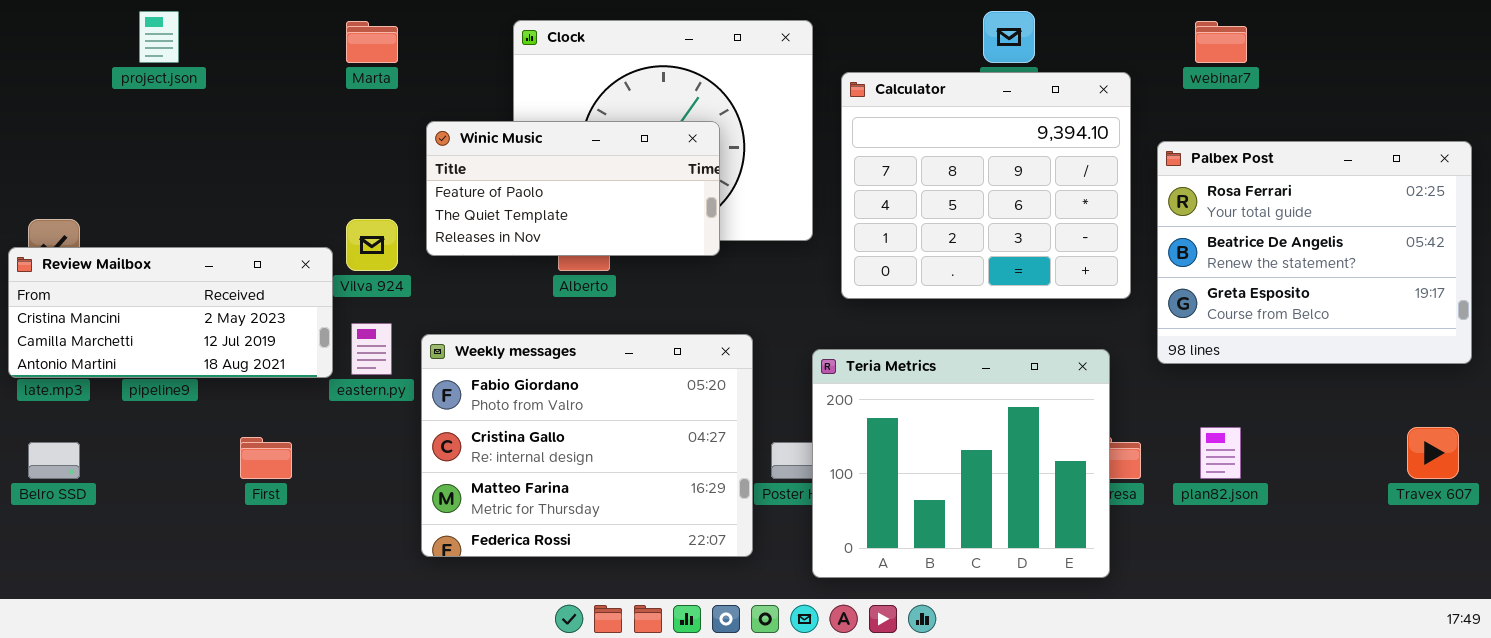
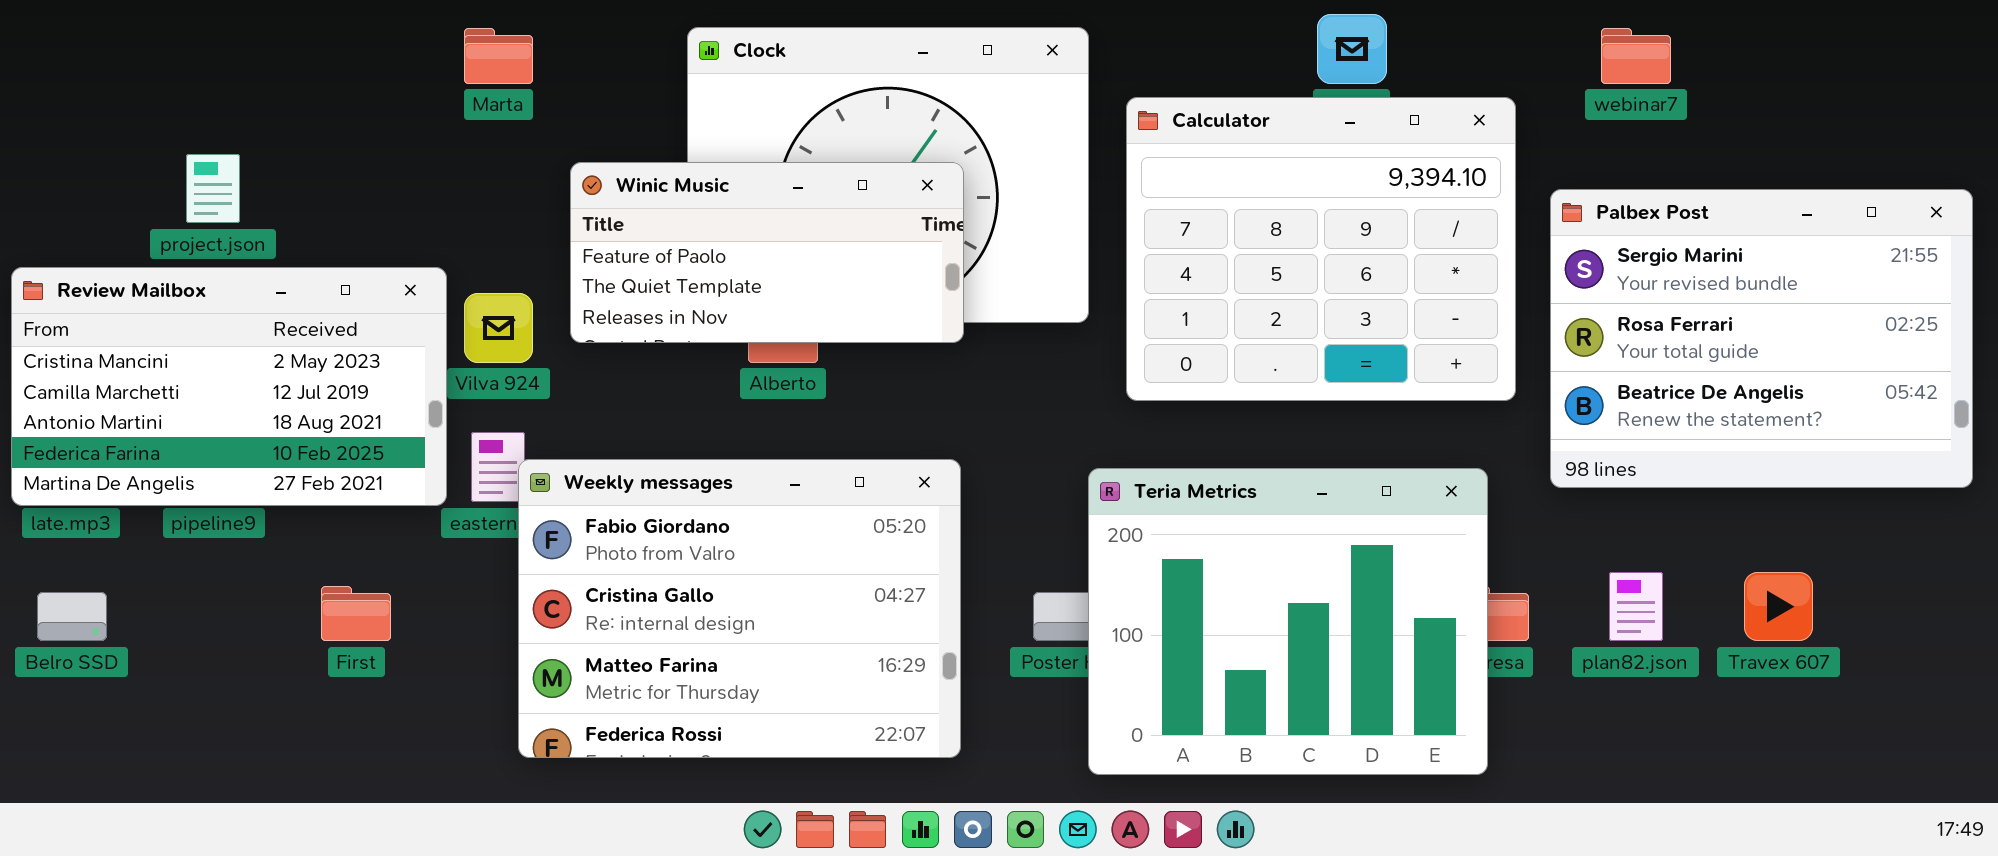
project.json: [139,11,179,63] -> [186,154,240,223], moved
Palbex Post: [1157,141,1472,364] -> [1550,189,1973,488], scrolled up 1 row
Review Mailbox: [8,247,333,378] -> [11,267,447,506], resized
Weekly messages: [421,334,753,557] -> [518,459,961,758], moved
Travex 607: [1407,427,1459,479] -> [1744,572,1813,641], moved

